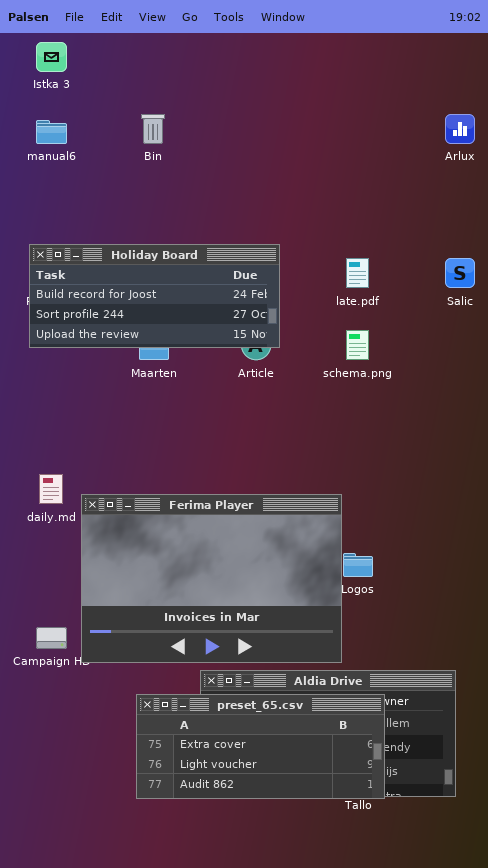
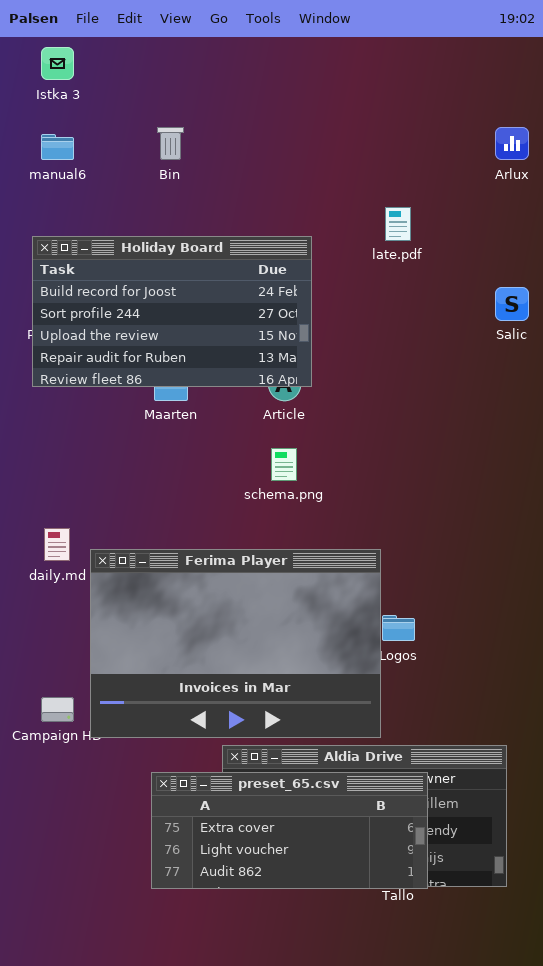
Holiday Board: [29,244,280,348] -> [32,236,312,387], resized
late.pdf: [346,258,369,288] -> [385,207,411,241], moved
schema.png: [346,330,369,360] -> [271,448,297,481], moved

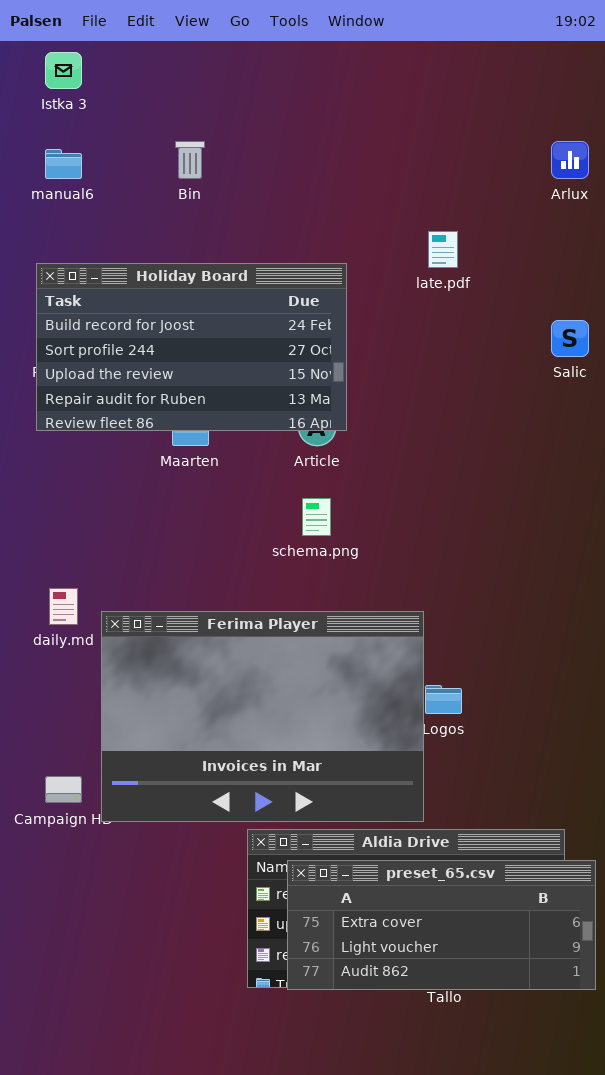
preset_65.csv: [151,772,428,889] -> [287,860,596,990], moved

